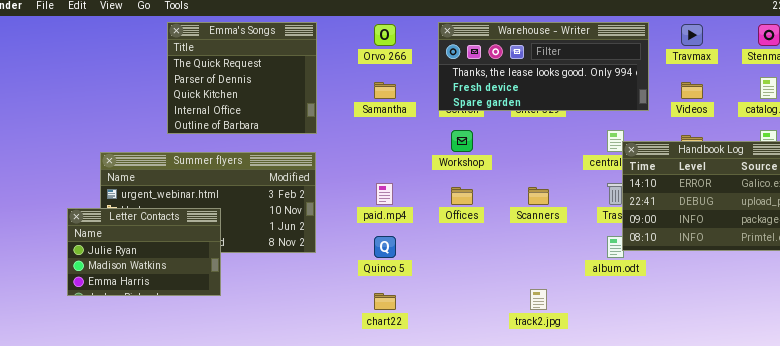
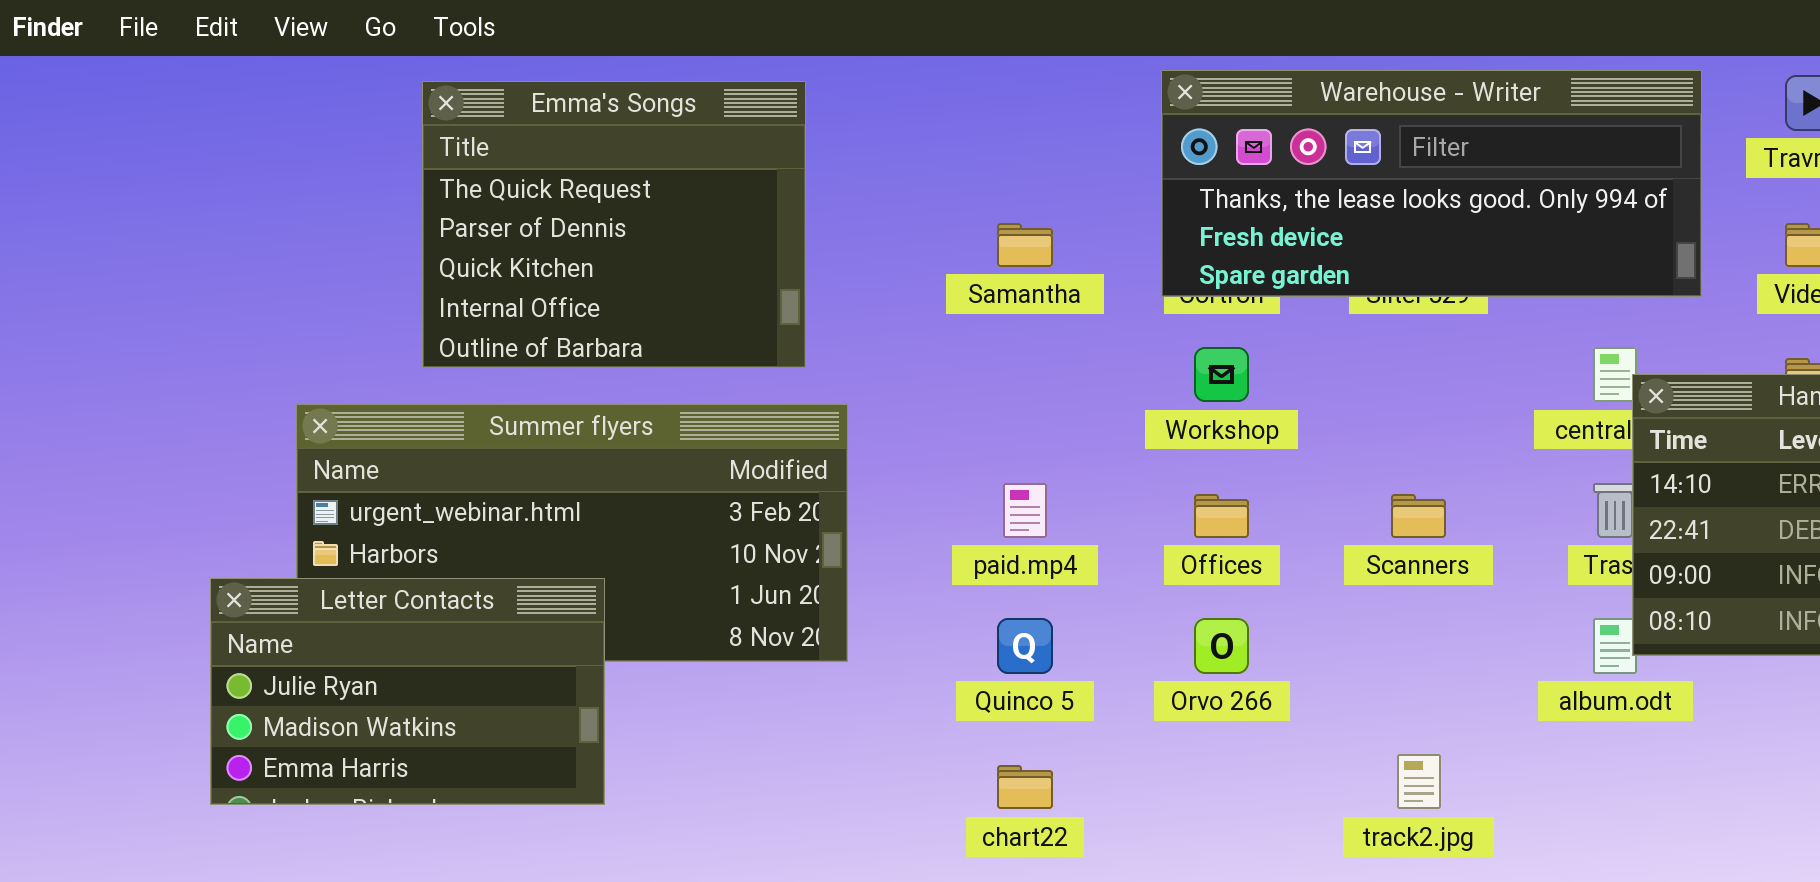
Emma's Songs: [167,22,317,134] -> [422,81,806,368], moved
Orvo 266: [374,24,396,46] -> [1194,618,1249,674], moved
Letter Contacts: [67,208,221,296] -> [210,578,605,805], moved

